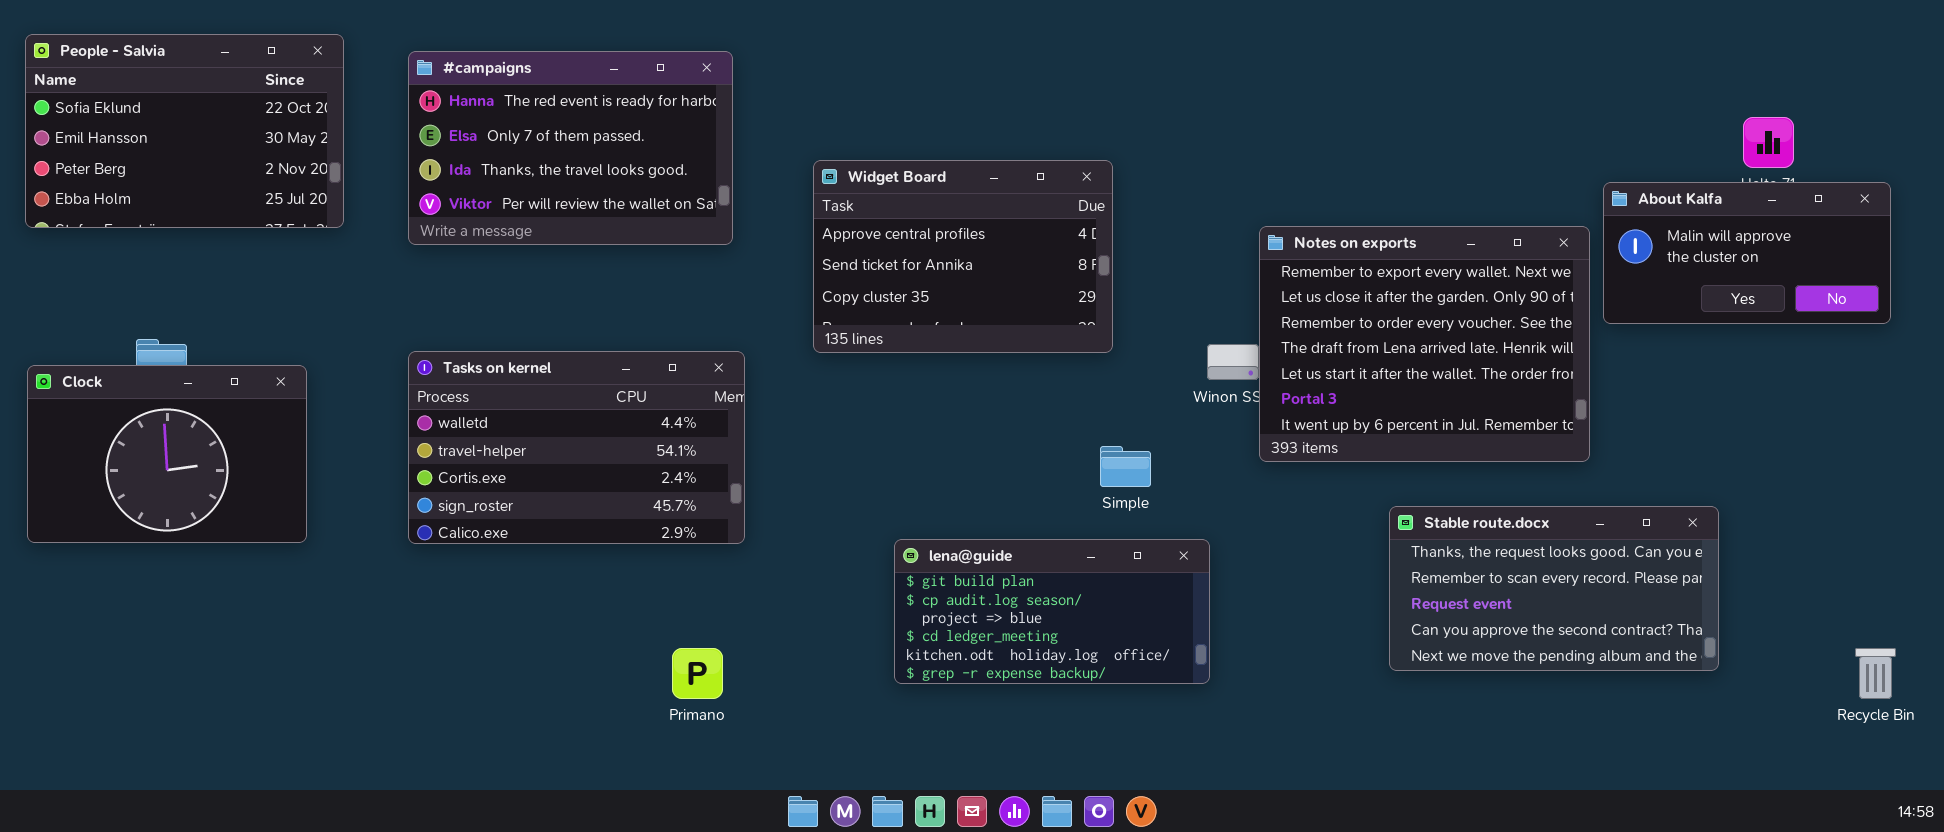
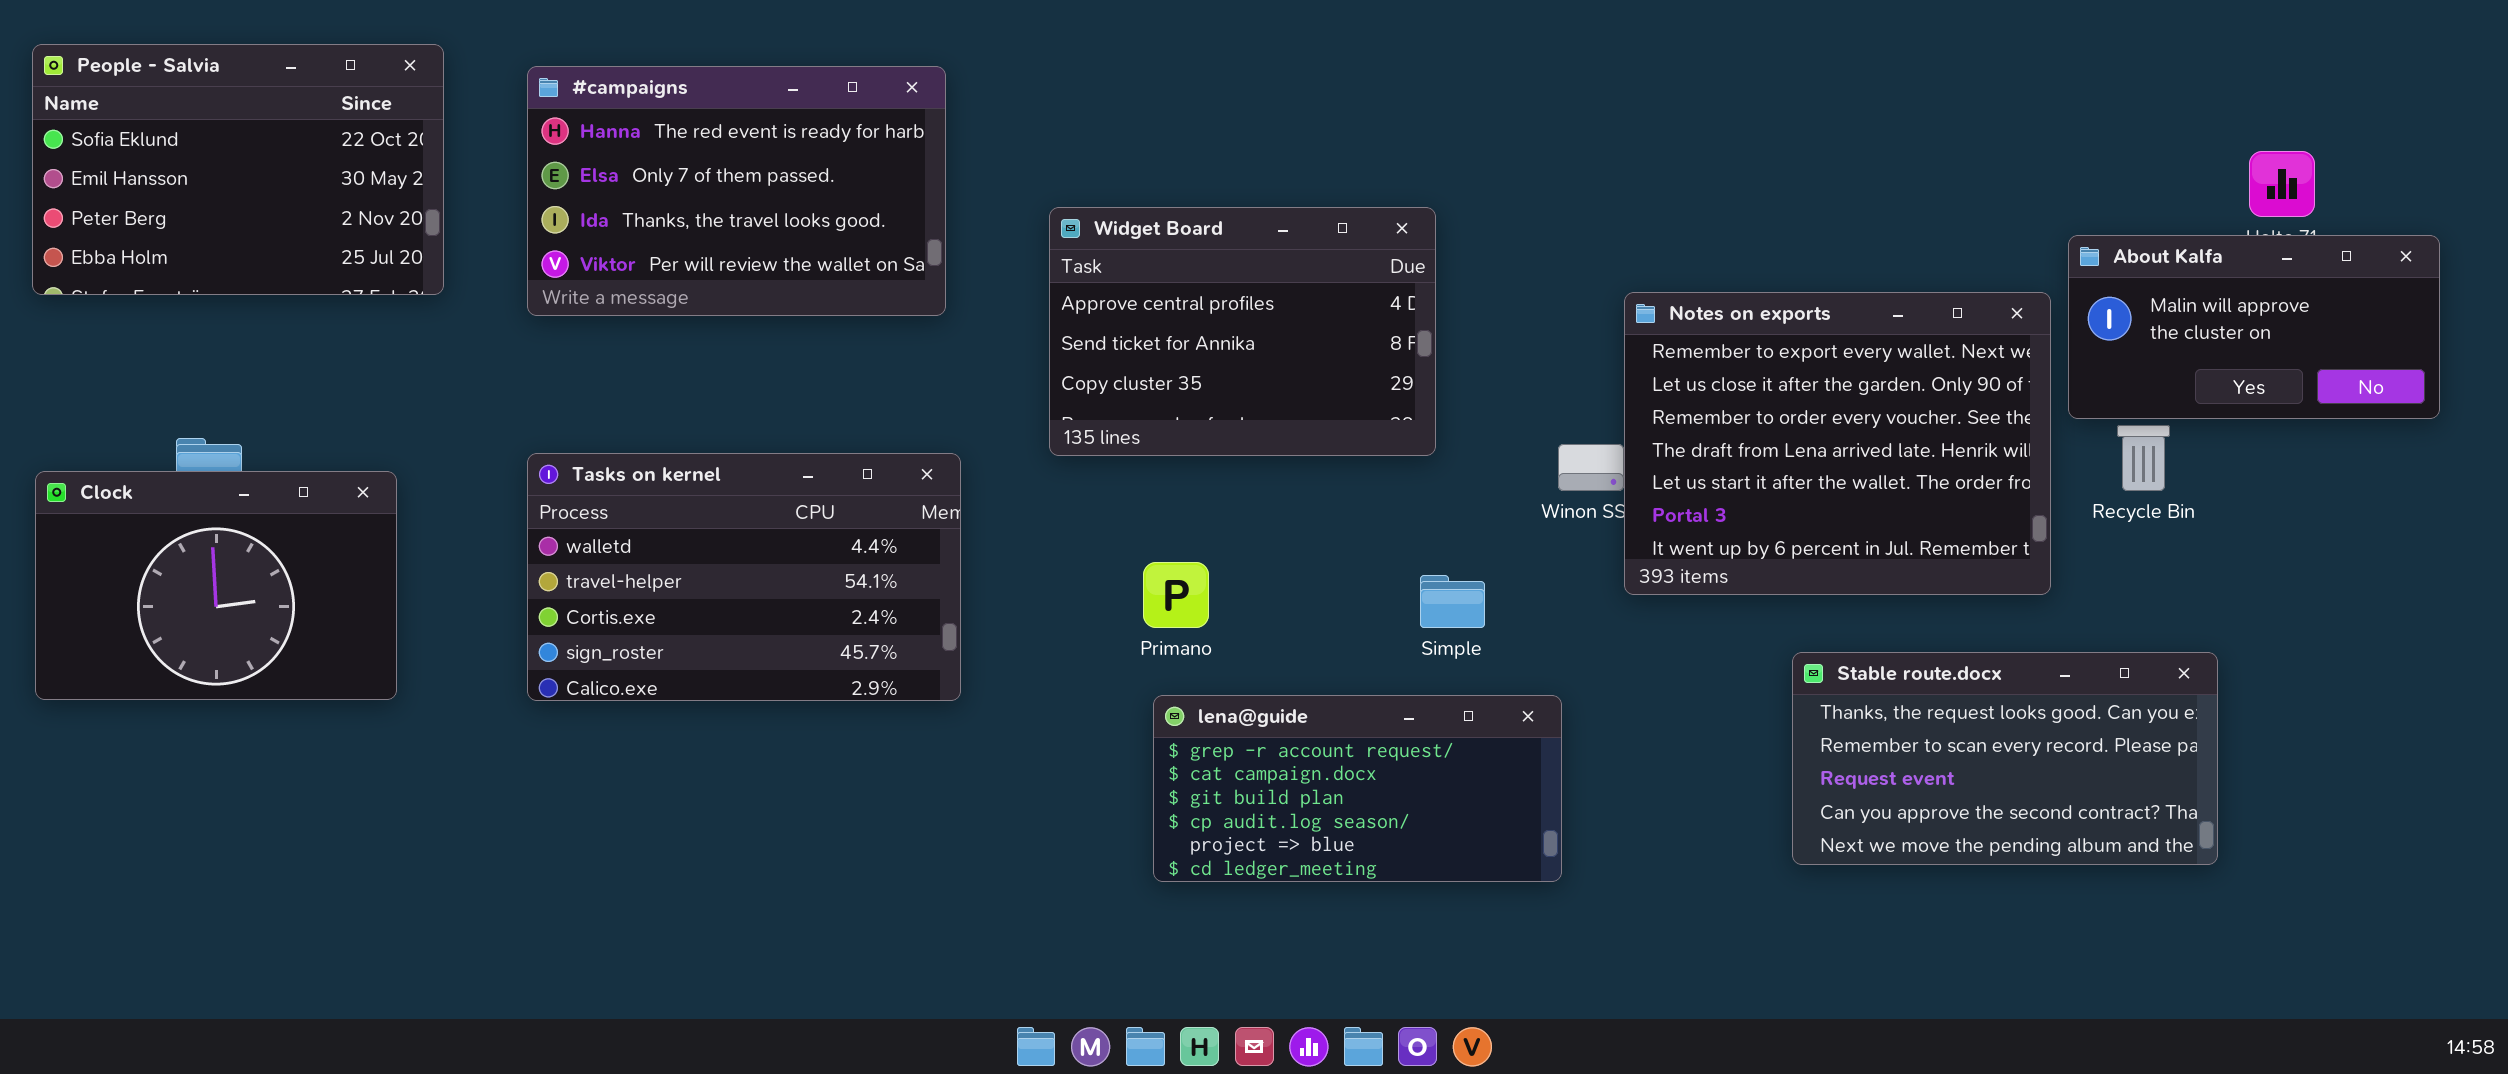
lena@guide: [894,539,1210,684] -> [1153,695,1562,882], scrolled up 2 rows
Primano: [672,648,723,699] -> [1143,562,1209,628], moved
Recycle Bin: [1855,648,1896,699] -> [2117,425,2170,491], moved

